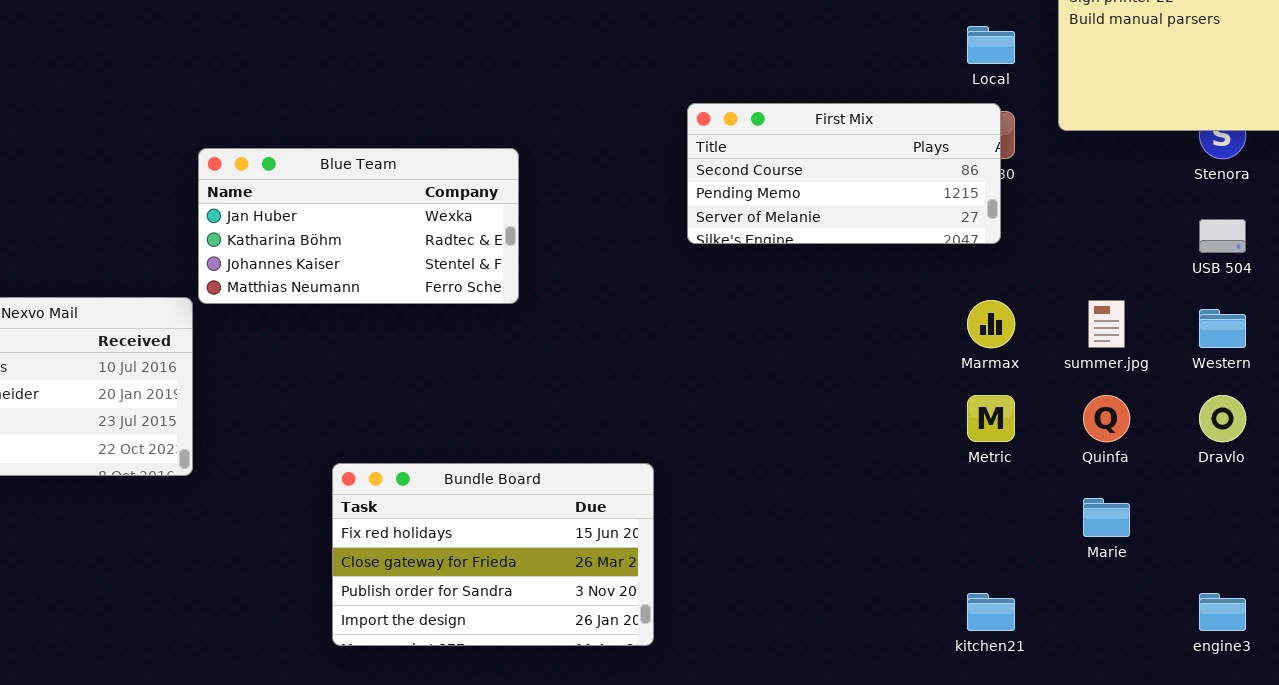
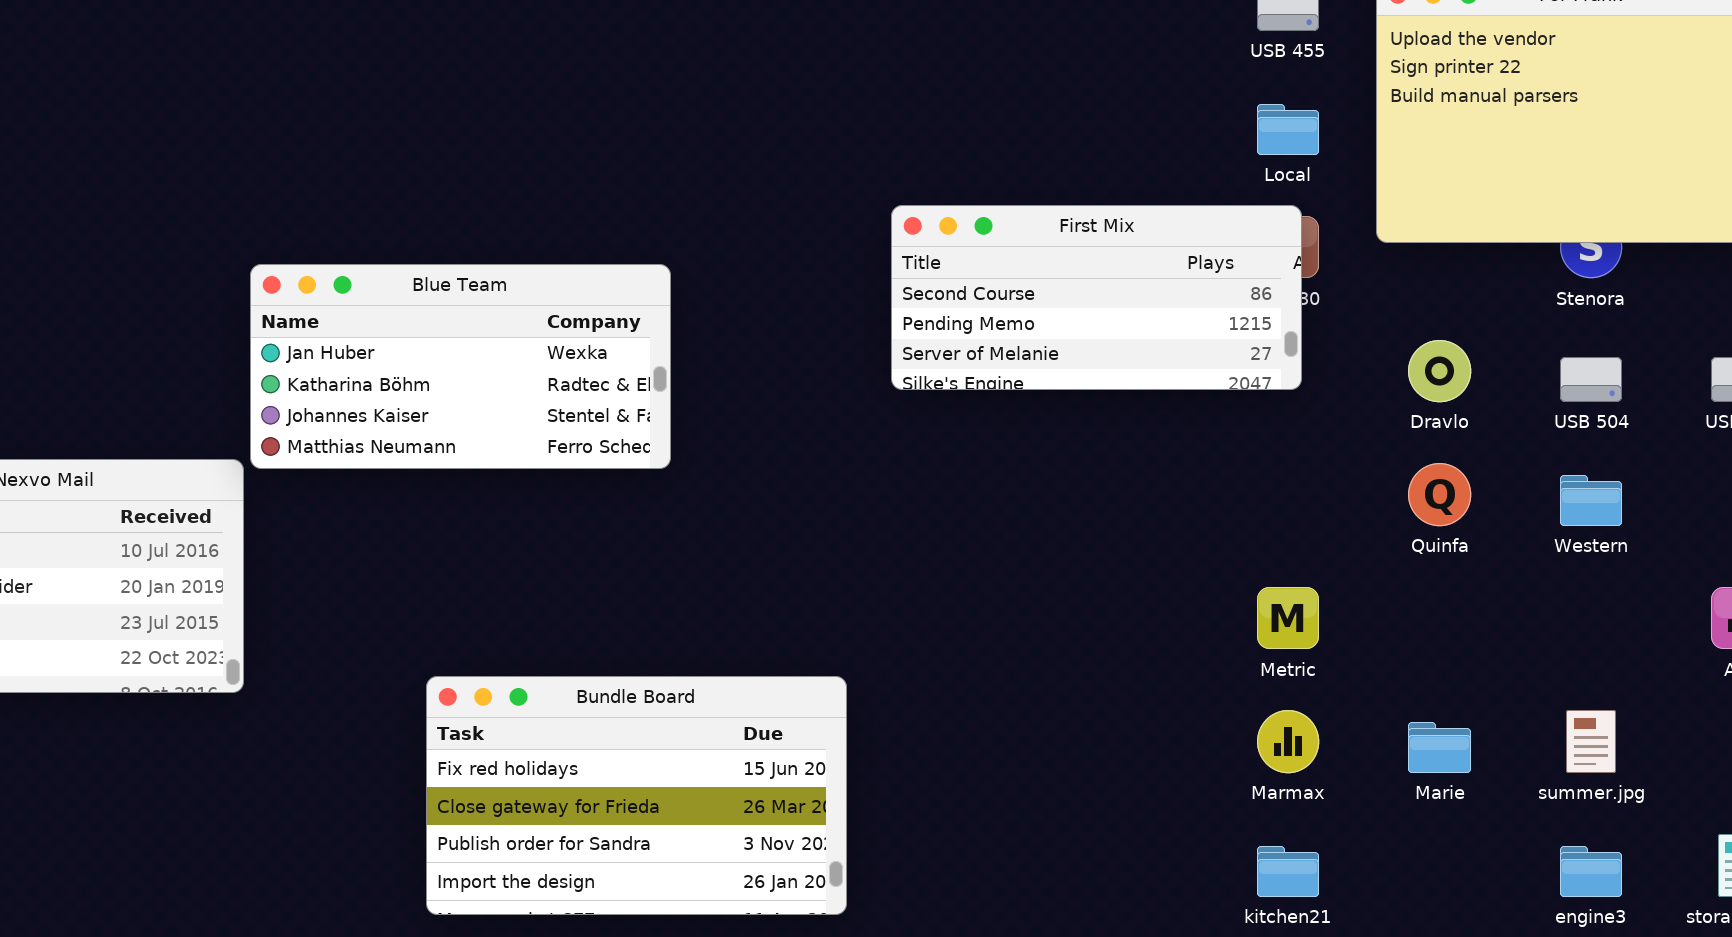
Marmax: [967,300,1015,348] -> [1257,710,1319,773], moved
summer.jpg: [1088,300,1125,348] -> [1566,710,1616,773], moved
Quinfa: [1083,395,1130,442] -> [1408,463,1471,526], moved
Dravlo: [1199,395,1246,442] -> [1408,340,1471,402], moved

